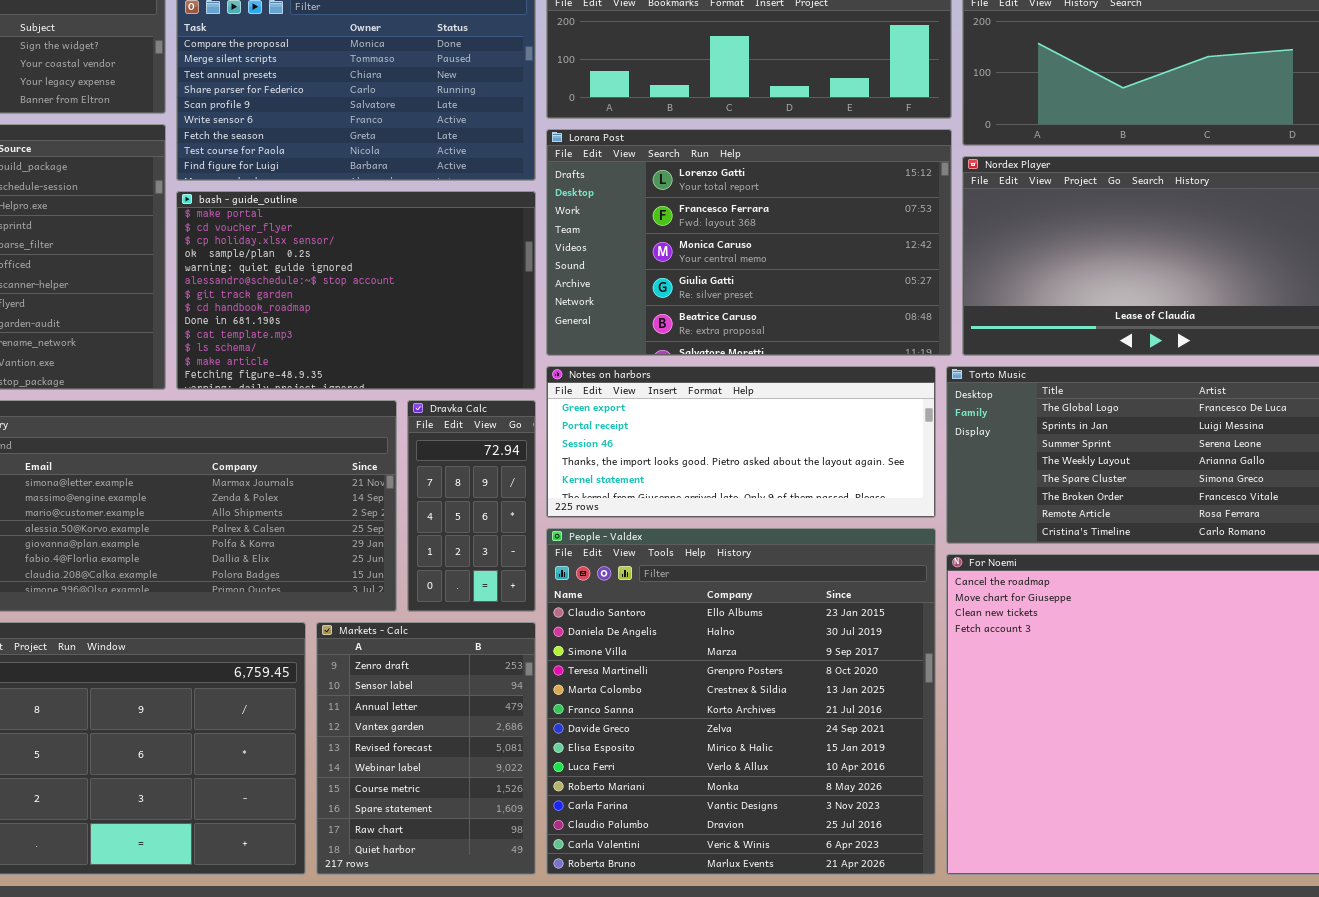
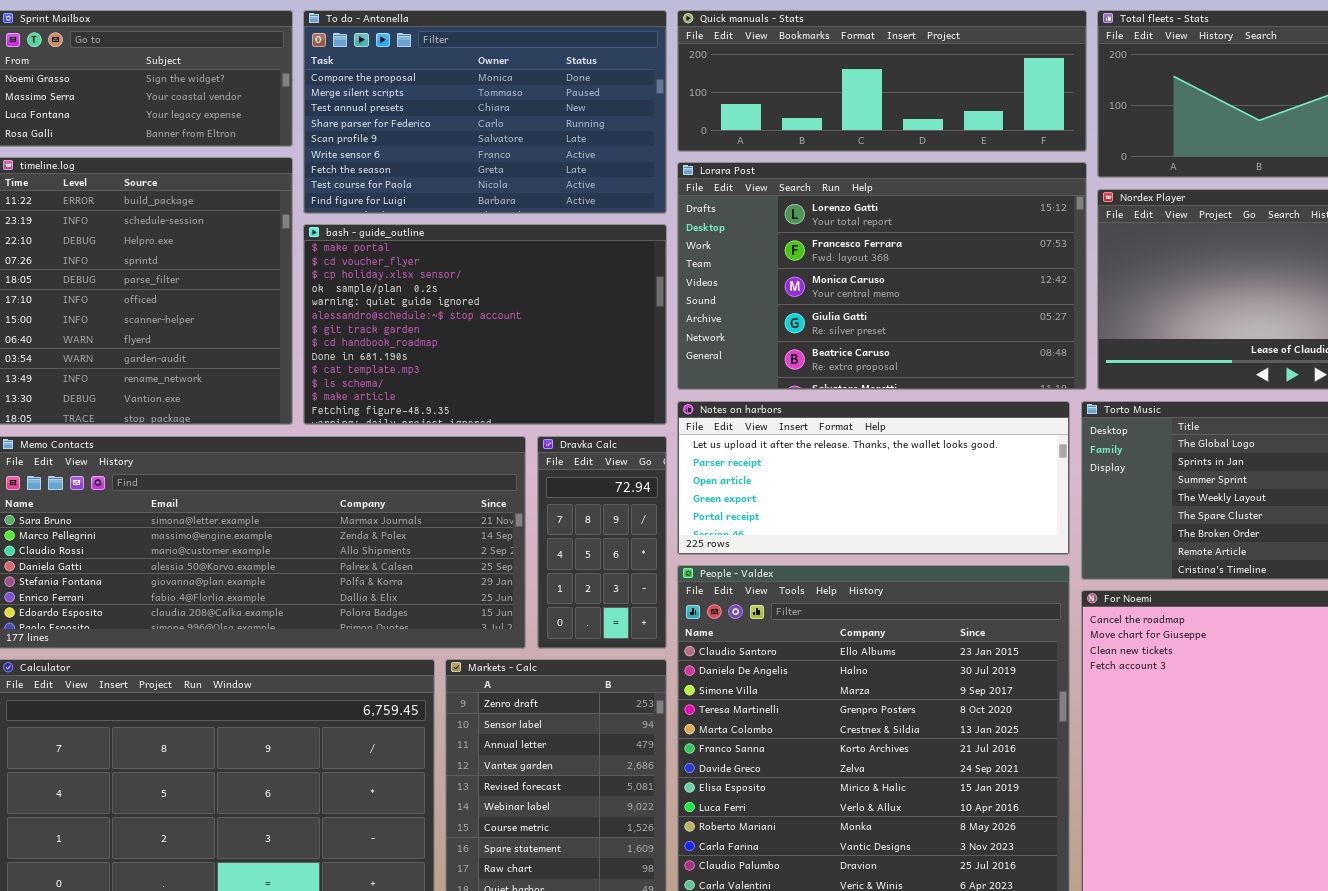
Notes on harbors: [546,366,936,518] -> [677,401,1070,555], scrolled up 3 rows

